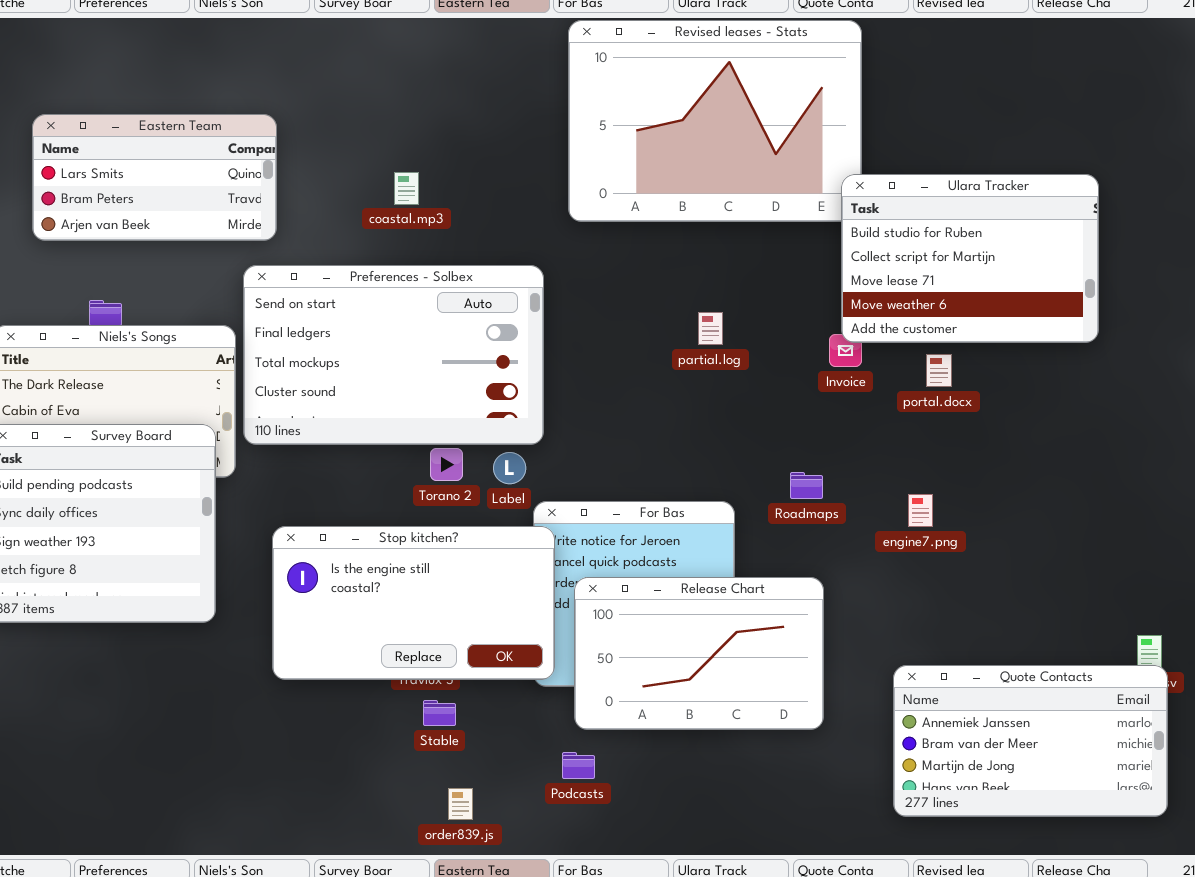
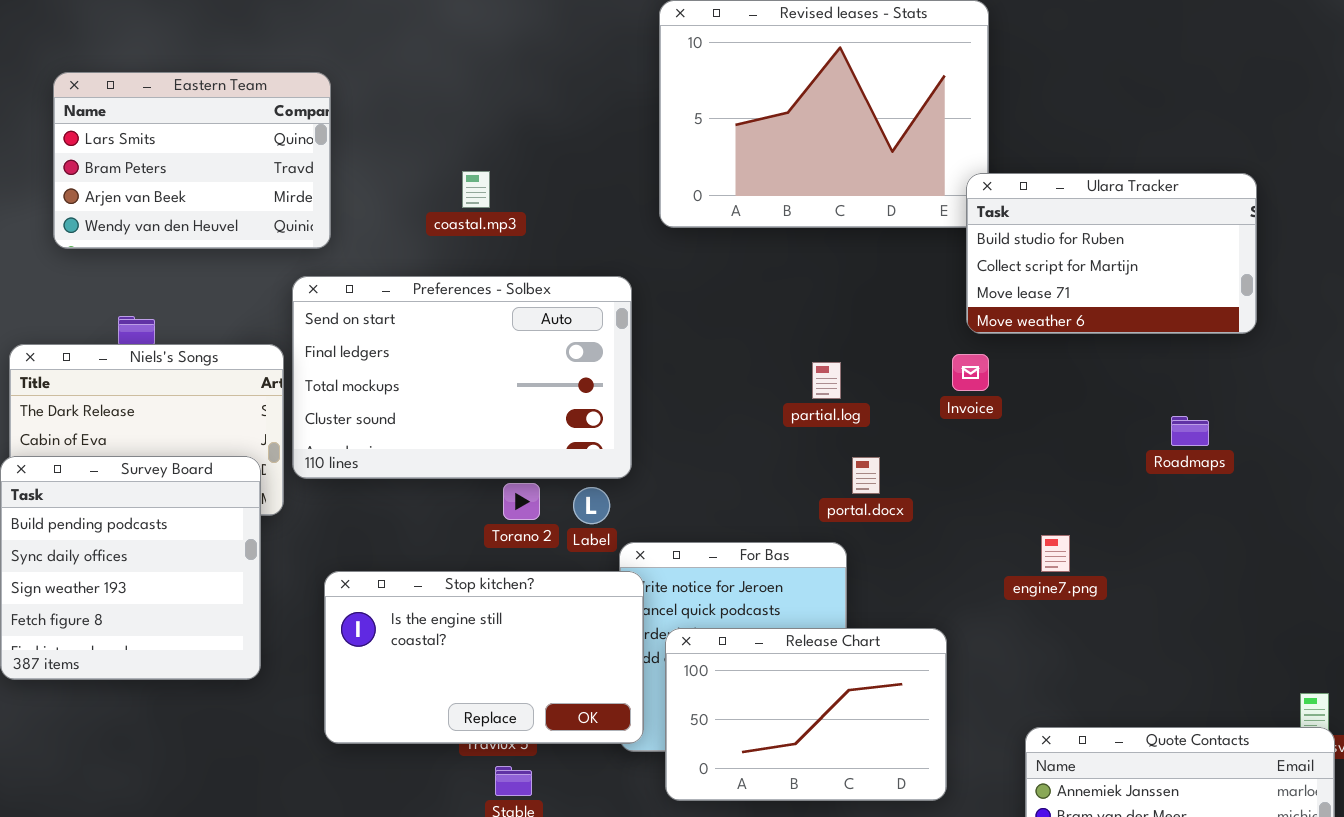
Eastern Team: [32,114,277,241] -> [53,72,331,249], resized
Ulara Tracker: [841,174,1099,343] -> [966,173,1257,334], resized
partial.log: [698,312,723,345] -> [812,362,841,399], moved
portal.docx: [926,354,952,387] -> [852,457,880,494], moved
Roadmaps: [790,472,823,499] -> [1171,416,1209,446], moved

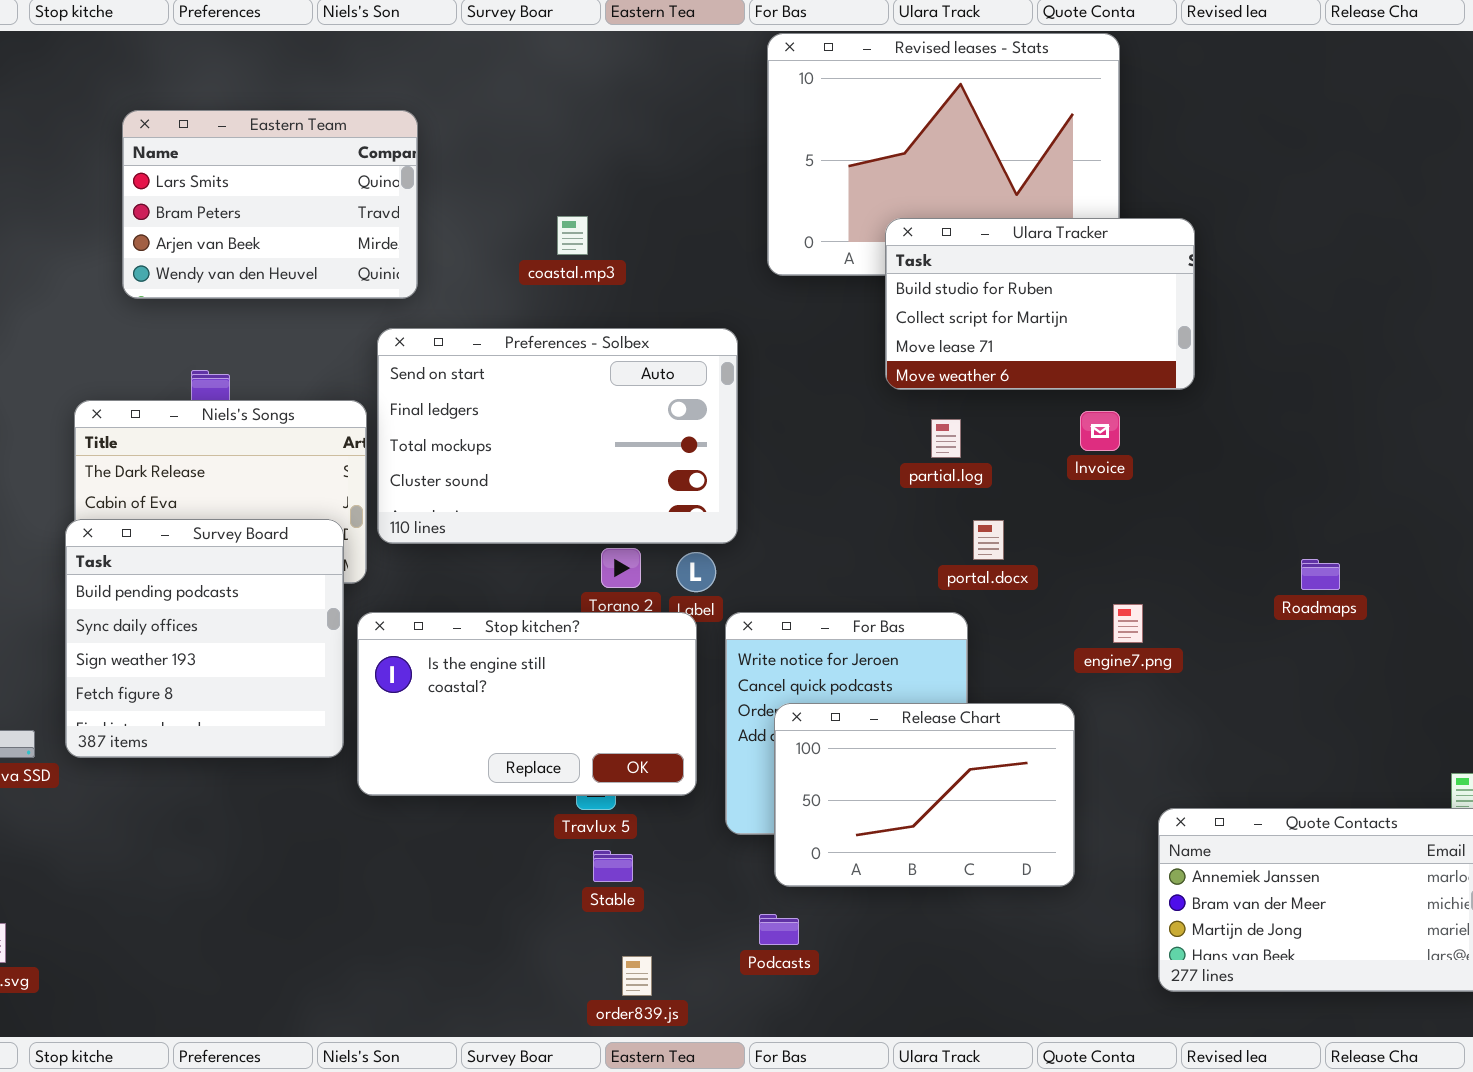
Ulara Tracker: [966,173,1257,334] -> [885,218,1195,390], moved
Roadmaps: [1171,416,1209,446] -> [1301,559,1340,590], moved
engine7.png: [1041,535,1070,572] -> [1113,604,1143,643], moved
Stop kitchen?: [324,571,644,744] -> [357,612,697,796], moved

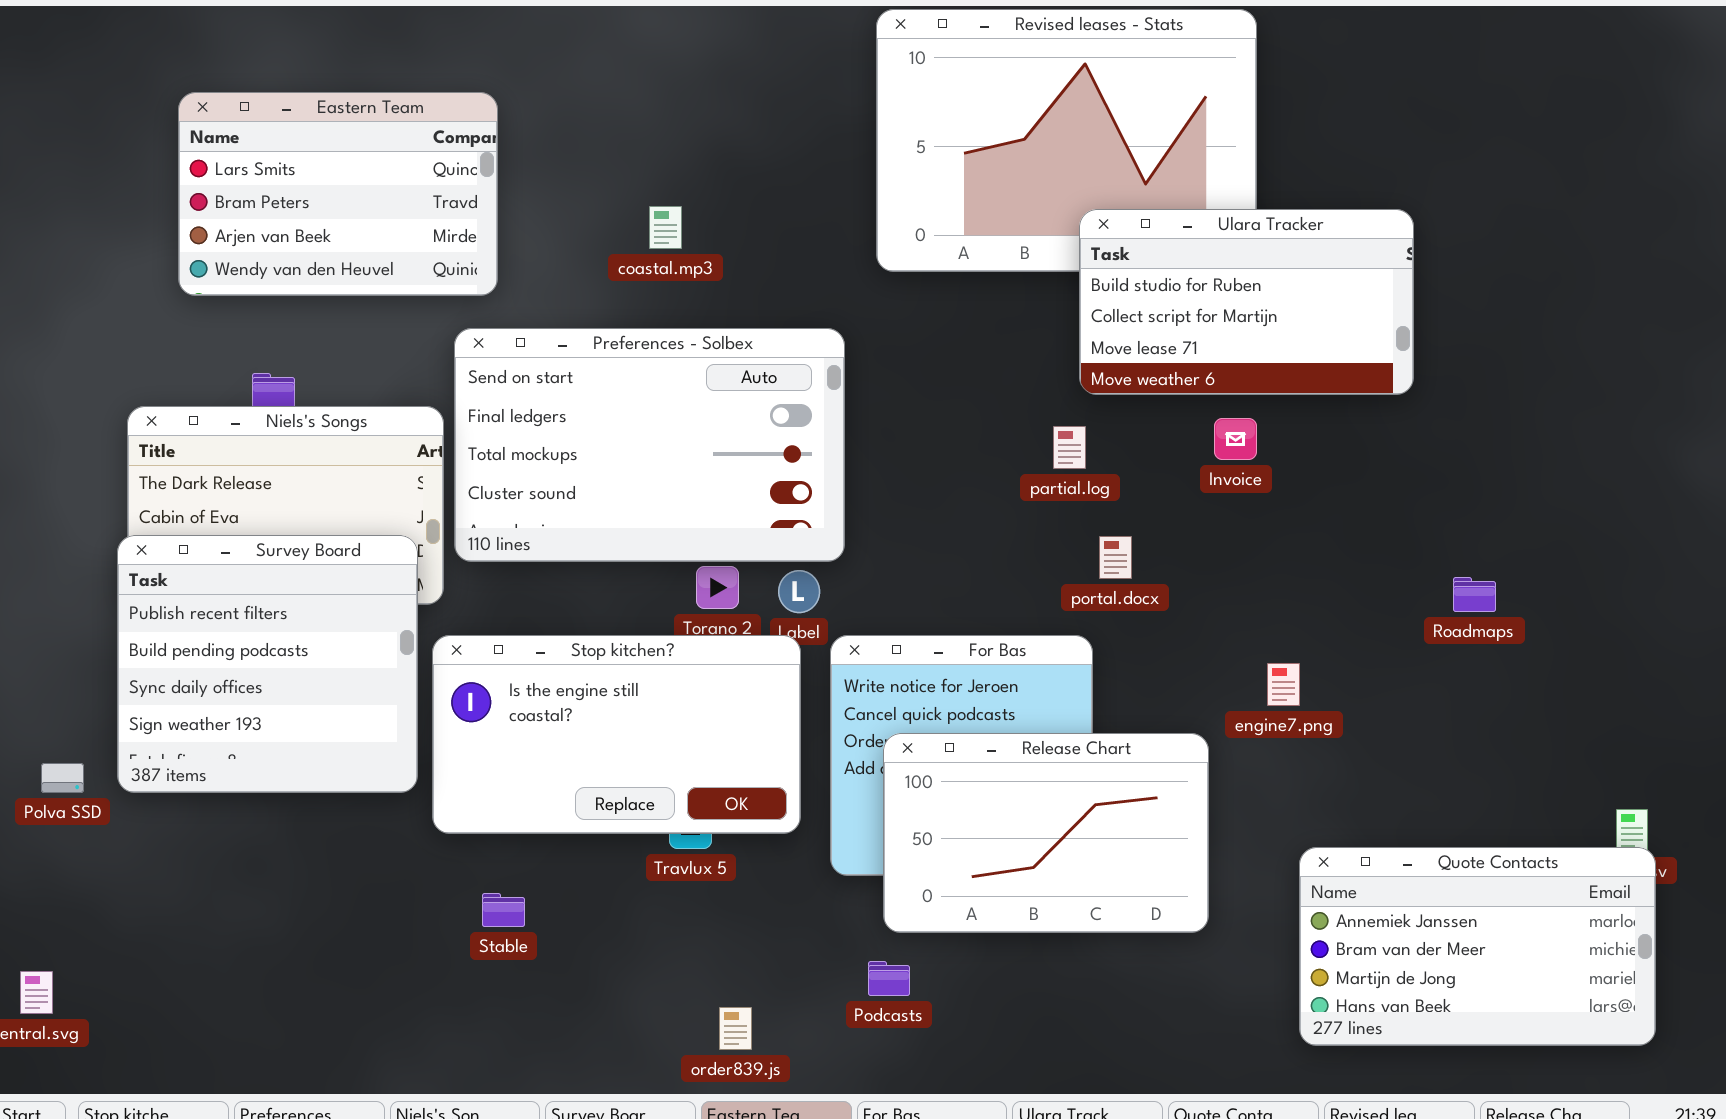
Ulara Tracker: [885,218,1195,390] -> [1079,209,1414,395], moved
Survey Board: [65,519,344,758] -> [117,535,418,793], scrolled up 1 row
engine7.png: [1113,604,1143,643] -> [1267,663,1300,706], moved
Stable: [593,850,633,882] -> [482,893,525,927], moved

